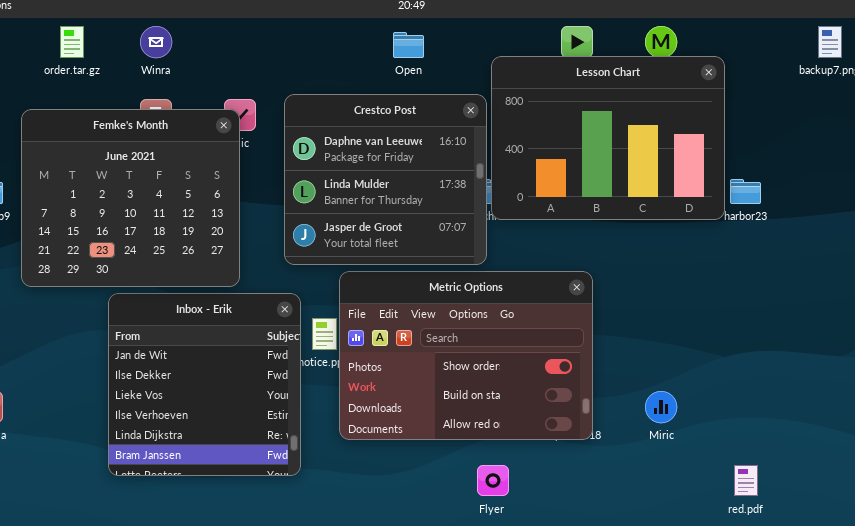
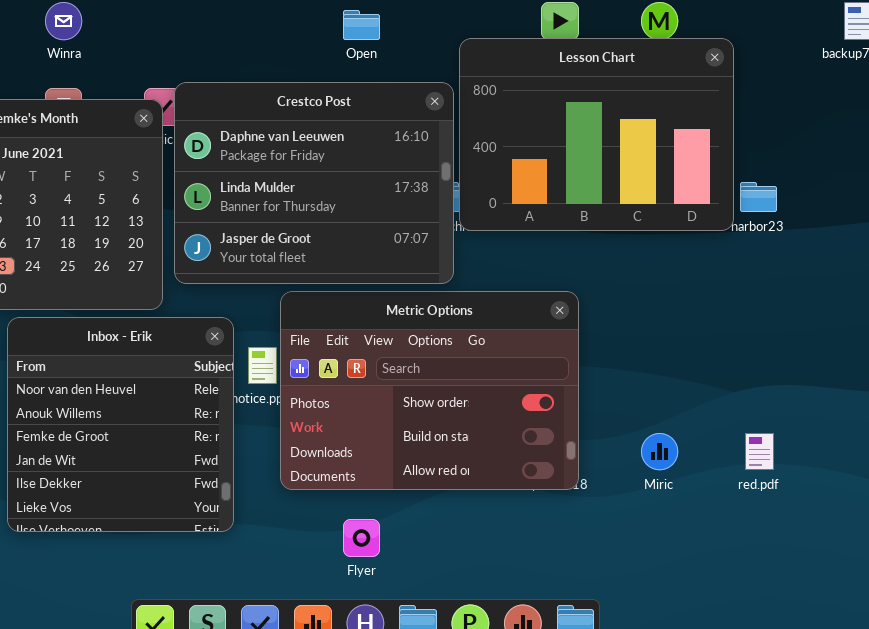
Crestco Post: [284,94,487,265] -> [174,82,454,284], resized
Inbox - Erik: [108,293,301,476] -> [7,317,234,532], scrolled up 3 rows
Flyer: [477,465,509,496] -> [343,519,380,557], moved
red.pdf: [734,465,758,496] -> [745,433,774,470], moved

